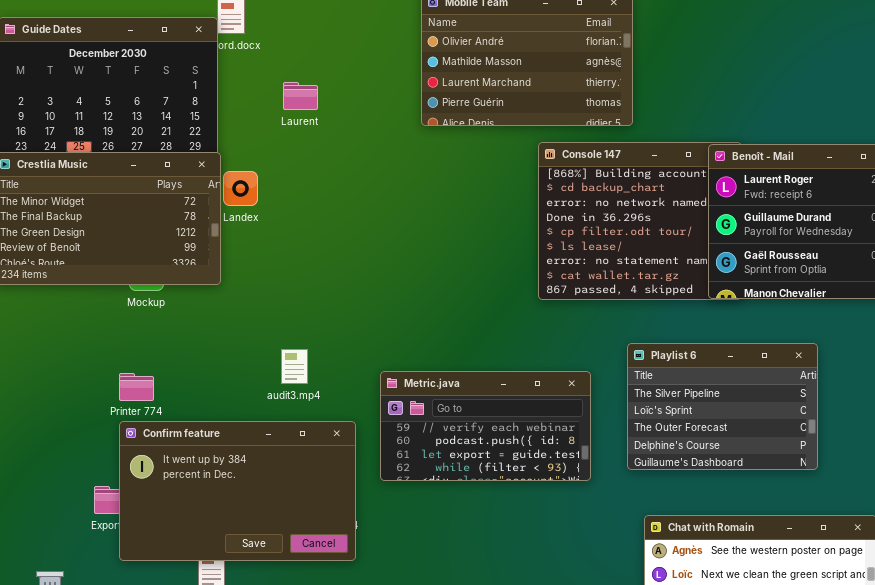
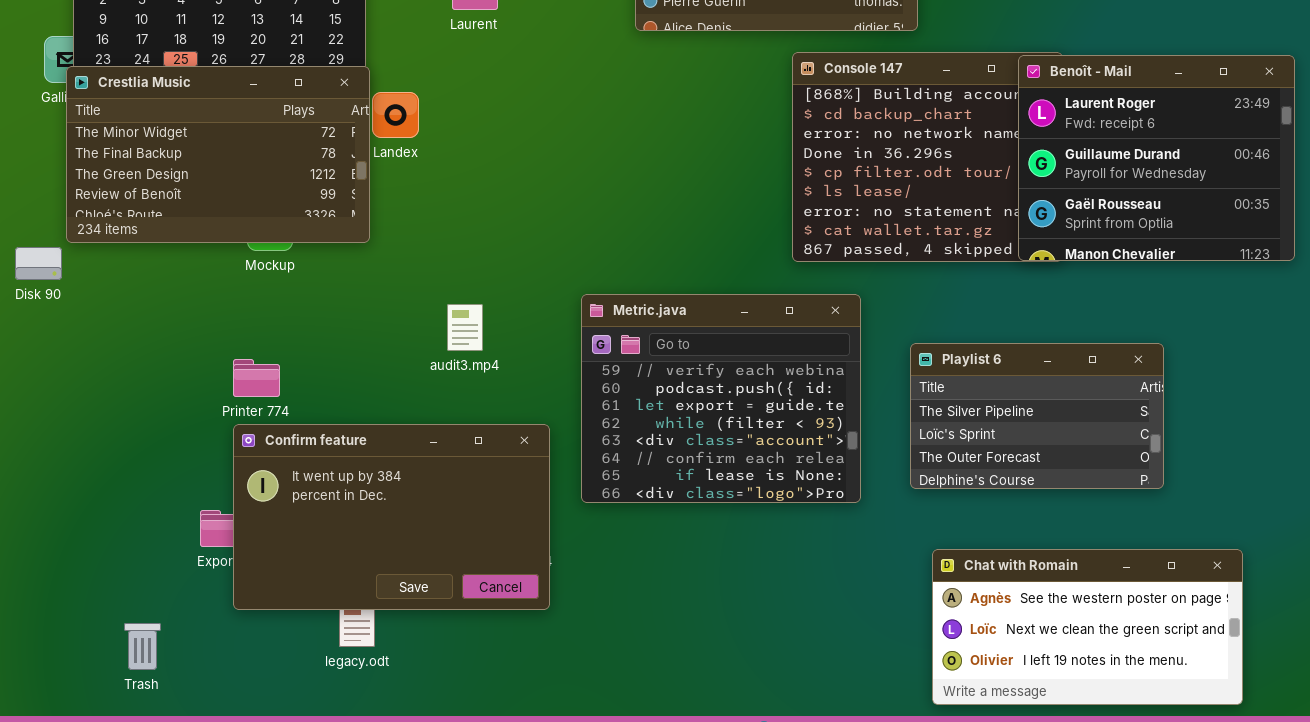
Playlist 6: [627,343,818,470] -> [910,343,1164,489], resized
audit3.mp4: [281,349,308,384] -> [447,304,483,351], moved
Metric.java: [380,371,591,481] -> [581,294,861,503], resized

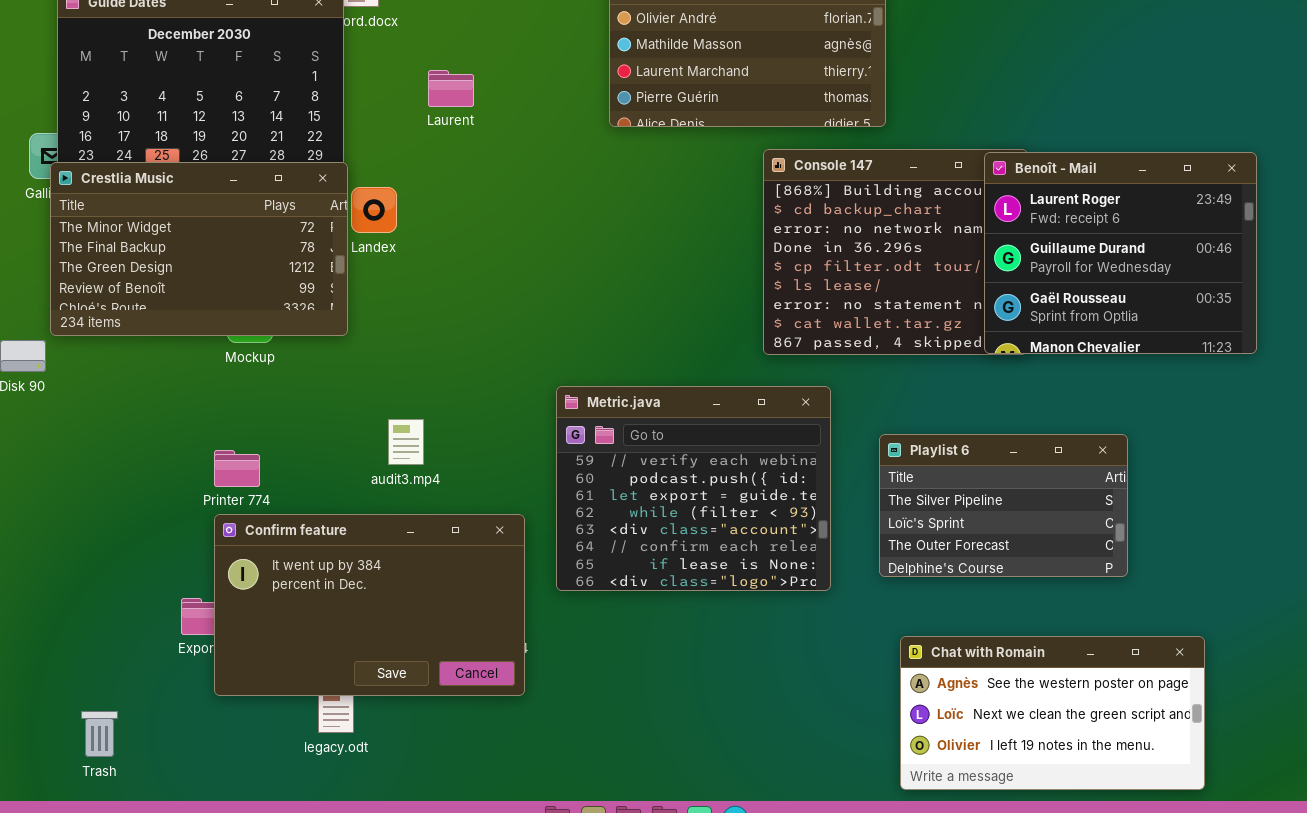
audit3.mp4: [447,304,483,351] -> [388,419,424,465], moved
Trash: [124,623,161,670] -> [81,711,118,757], moved

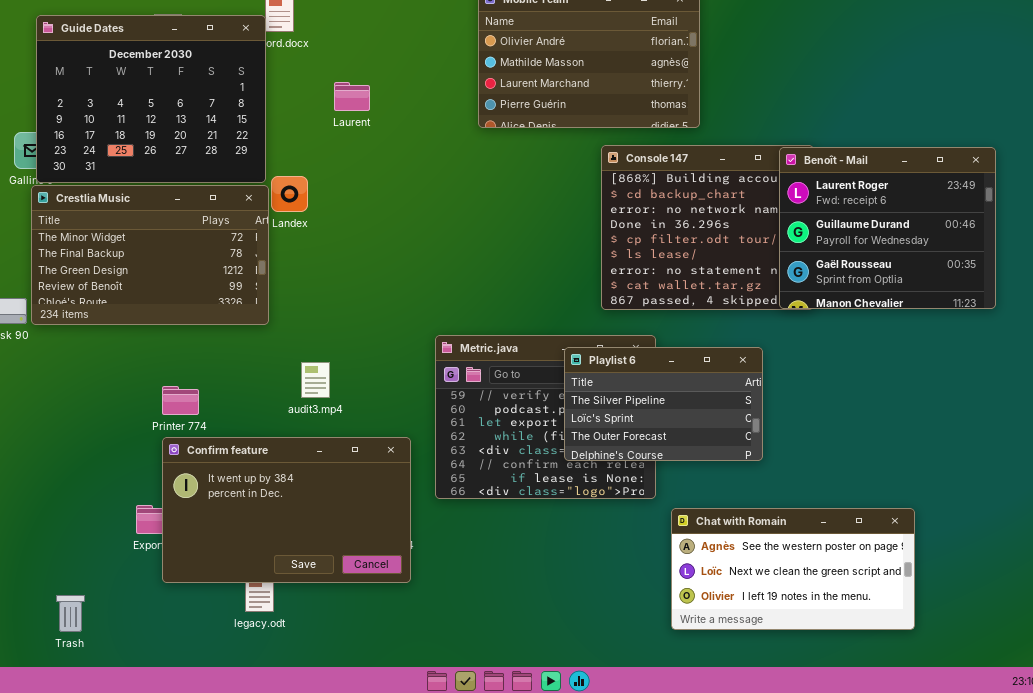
Crestlia Music: [50,162,348,336] -> [31,185,269,325], moved
Playlist 6: [879,434,1128,577] -> [564,347,763,461], moved
Chat with Romain: [900,636,1205,790] -> [671,508,915,630], moved

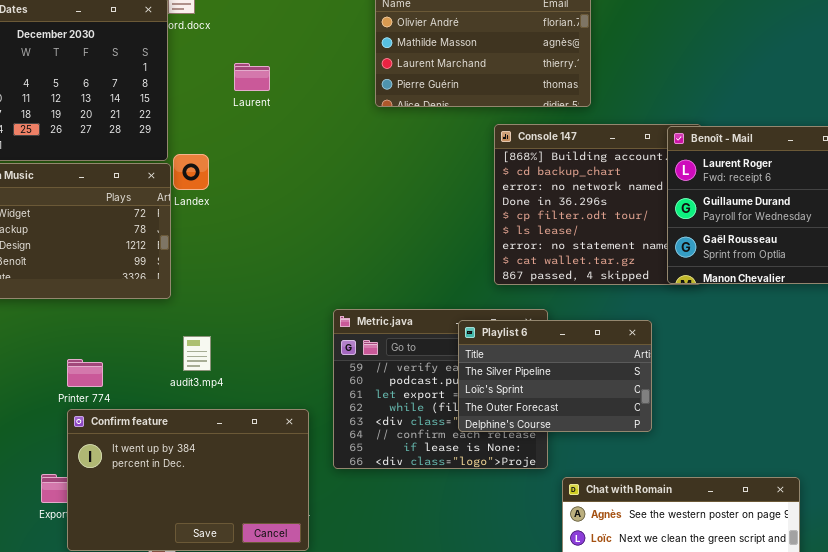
audit3.mp4: [301,362,330,398] -> [183,336,211,371], moved

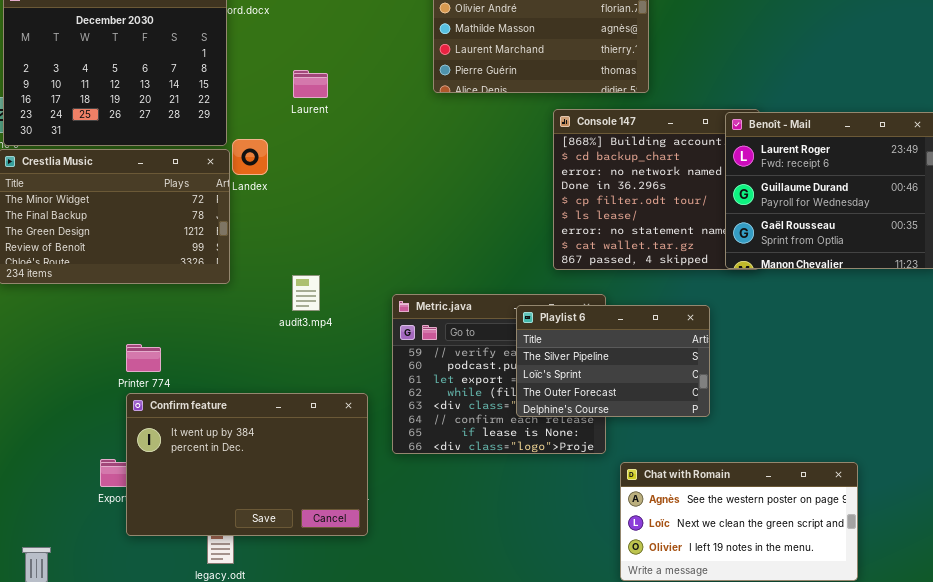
Laurent: [234,63,270,91] -> [293,70,328,98], moved
audit3.mp4: [183,336,211,371] -> [292,275,320,311], moved

